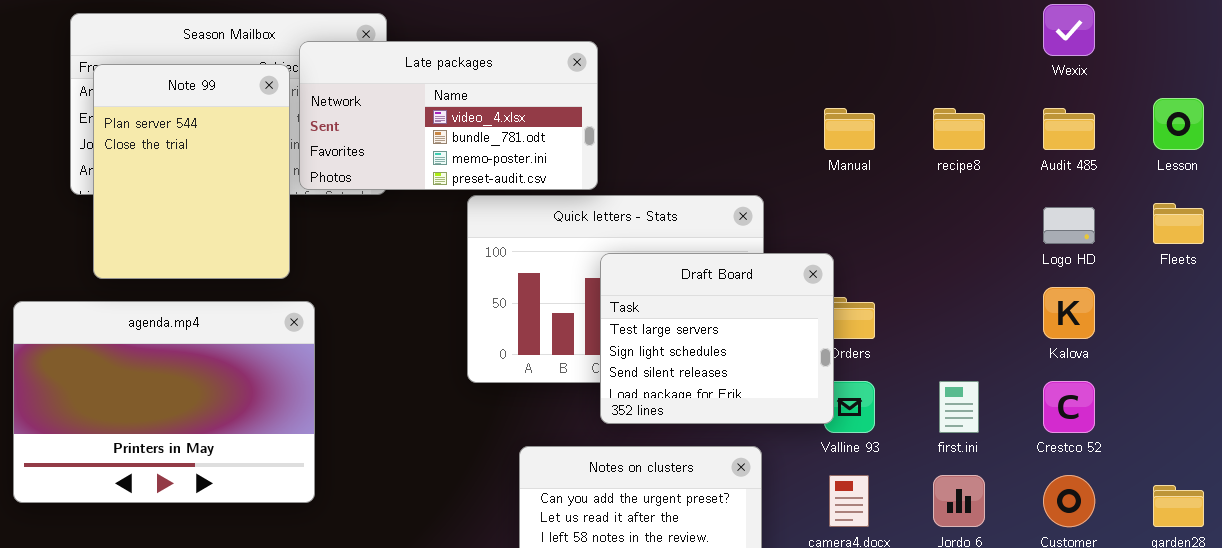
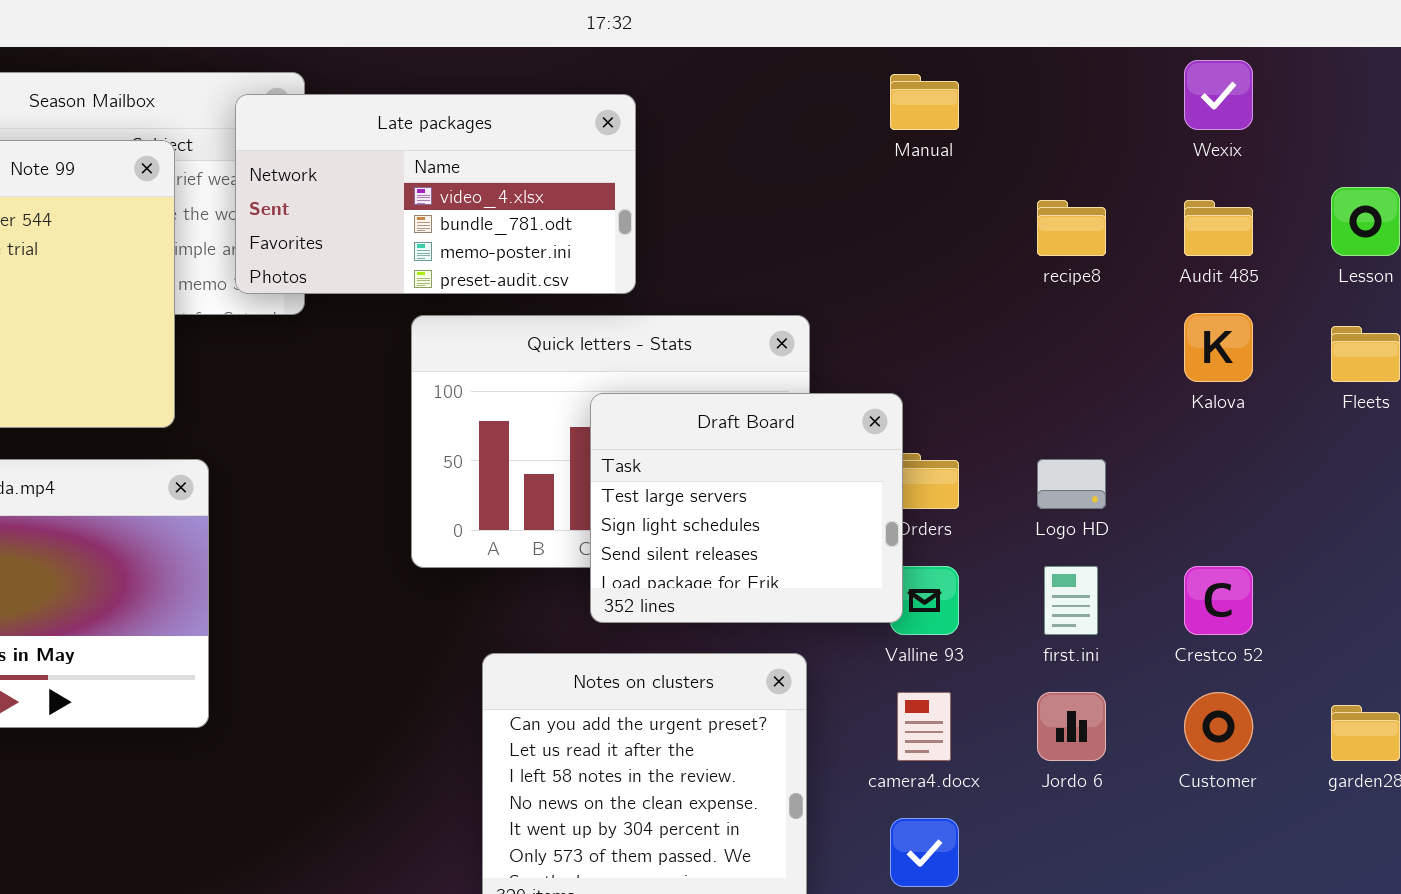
Late packages: [299,41,598,190] -> [235,94,636,294], moved
Manual: [824,108,875,150] -> [890,74,959,130], moved
Logo HD: [1043,207,1095,244] -> [1037,459,1106,509], moved
Kalova: [1043,287,1095,339] -> [1184,313,1253,382], moved

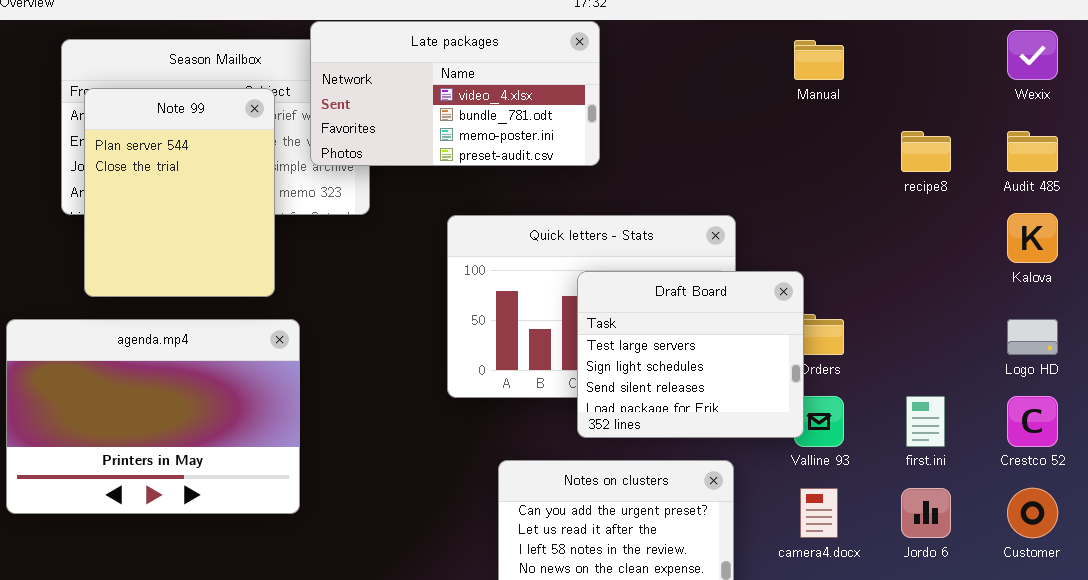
Late packages: [235,94,636,294] -> [310,21,600,166], moved
Logo HD: [1037,459,1106,509] -> [1007,319,1058,355], moved

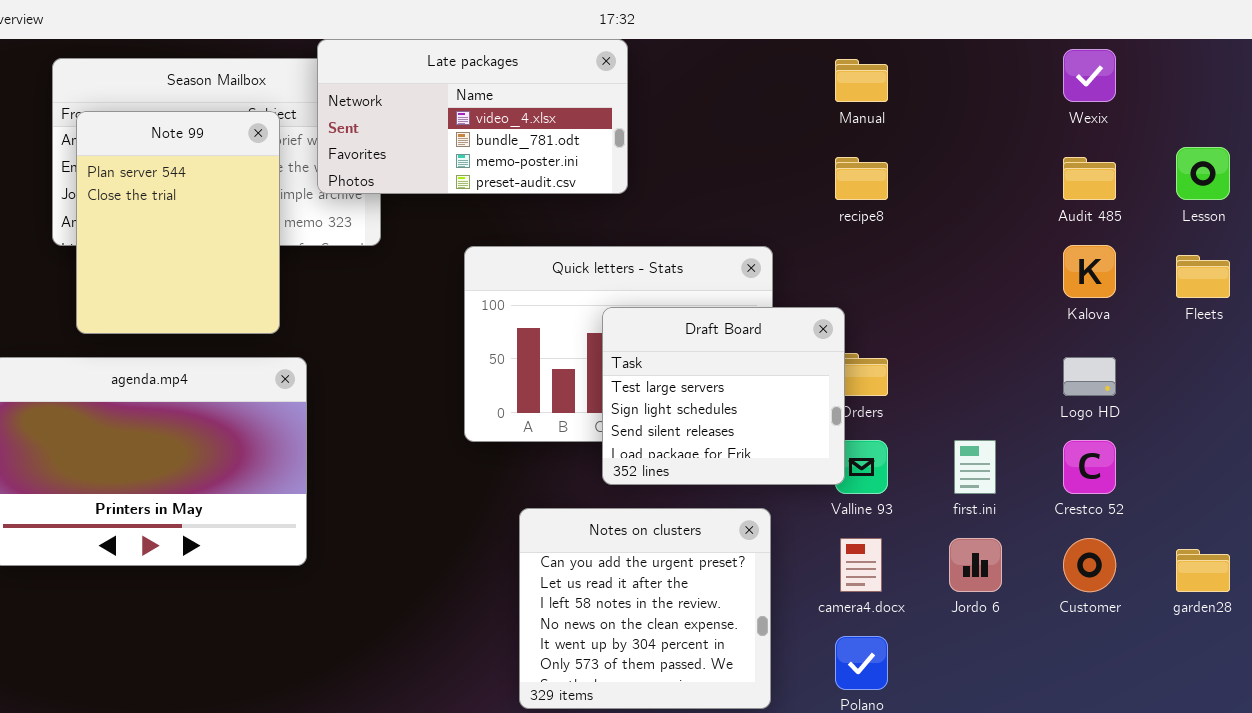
recipe8: [901,131,951,172] -> [835,157,888,200], moved

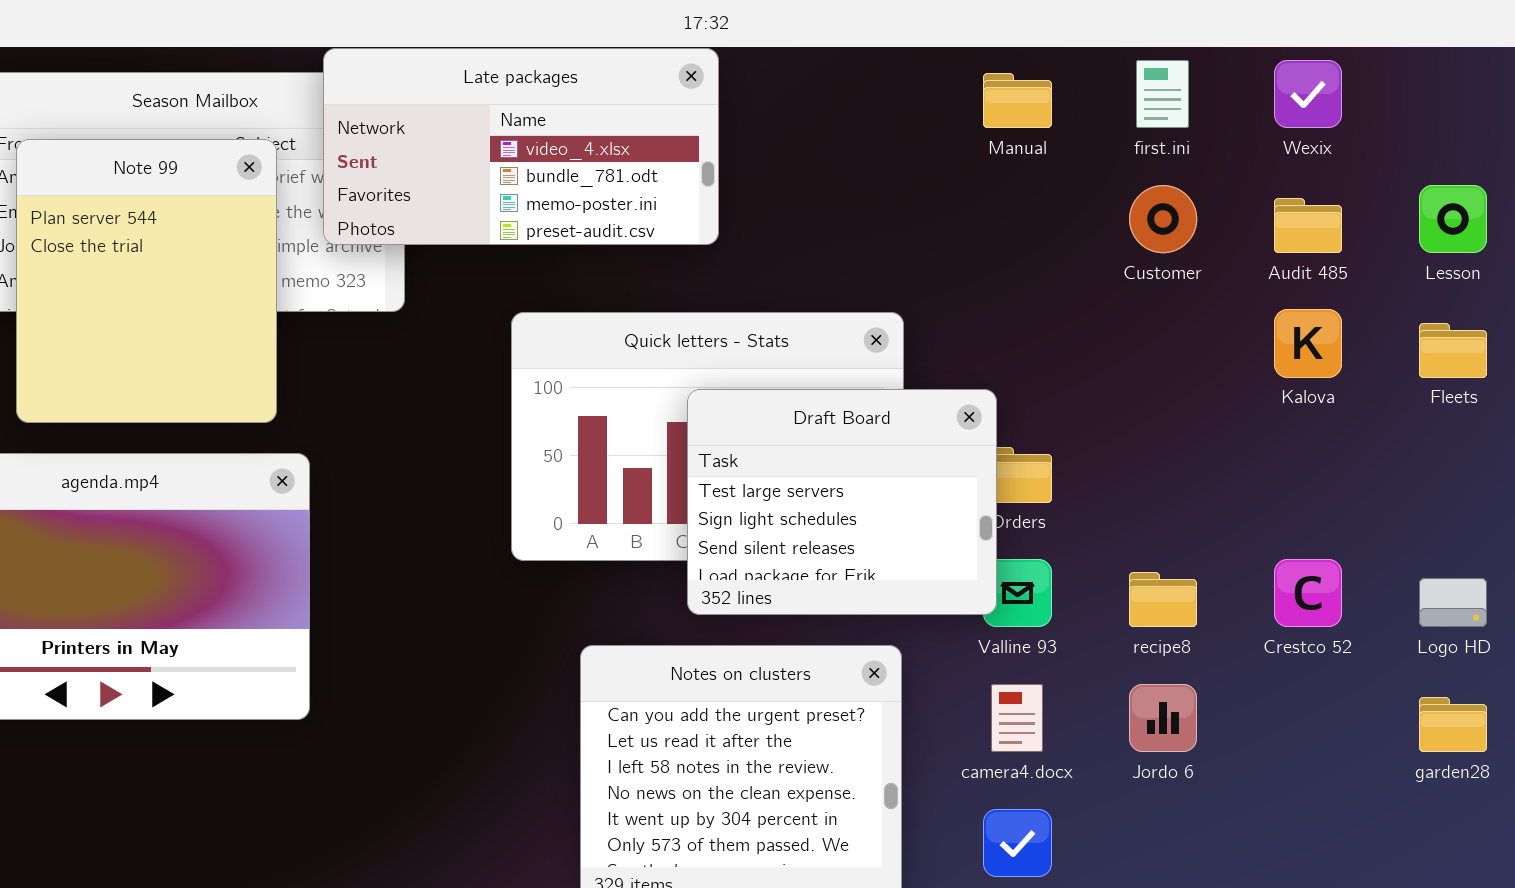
recipe8: [835,157,888,200] -> [1129,572,1197,627], moved
Logo HD: [1063,357,1116,396] -> [1419,578,1487,627], moved
first.ini: [954,440,996,494] -> [1136,60,1189,128], moved
Customer: [1063,538,1116,592] -> [1129,185,1197,253], moved

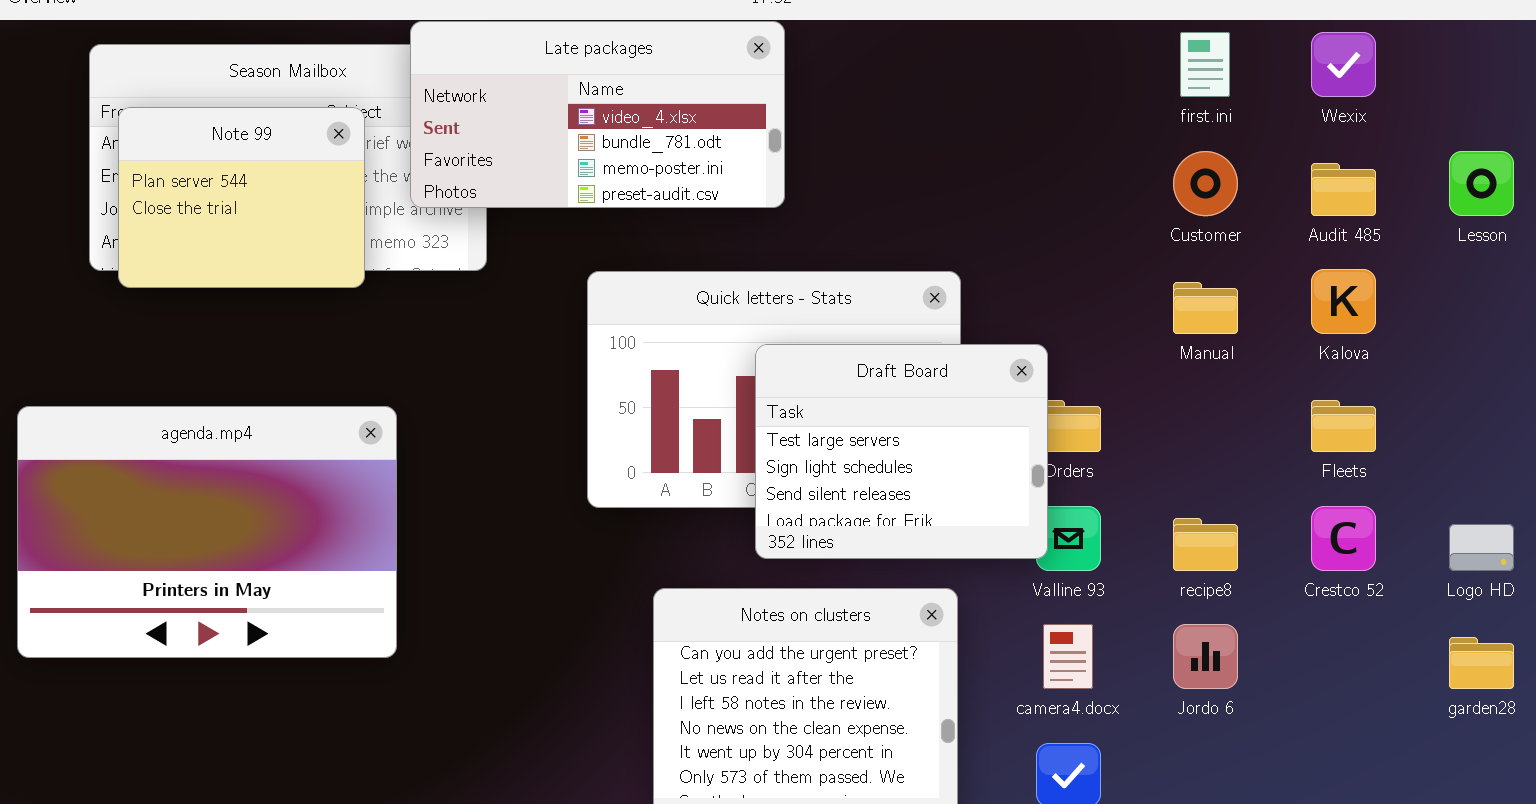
Manual: [983,73,1052,128] -> [1173,282,1238,334], moved
Note 99: [16,139,277,423] -> [118,107,365,288], resized
Fleets: [1419,323,1487,378] -> [1311,400,1376,452], moved

